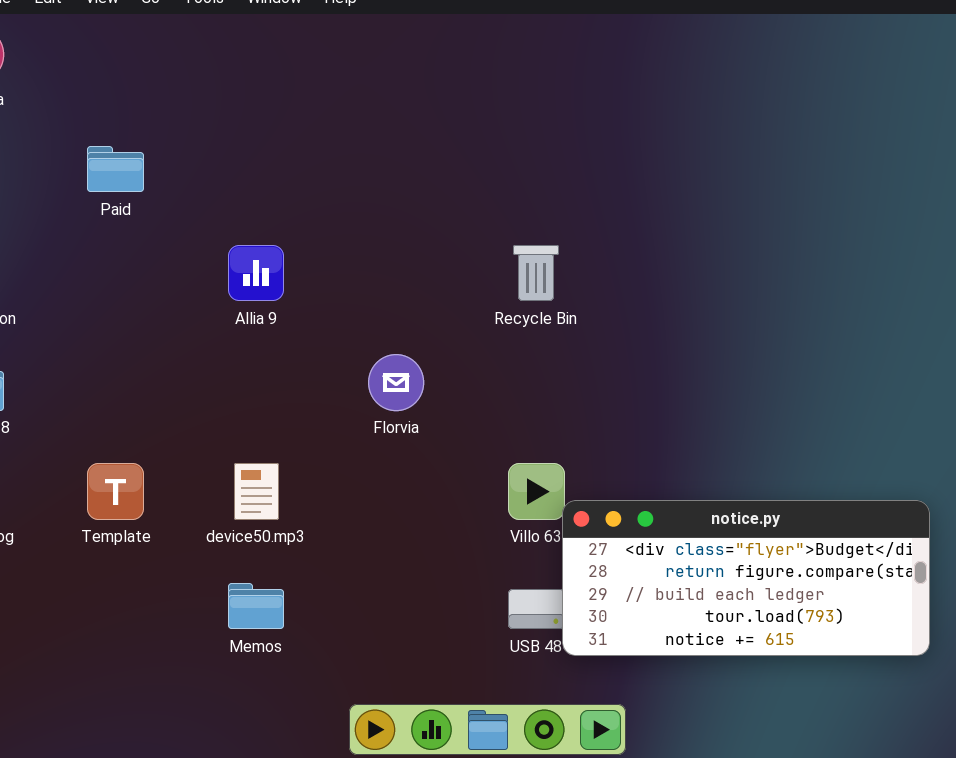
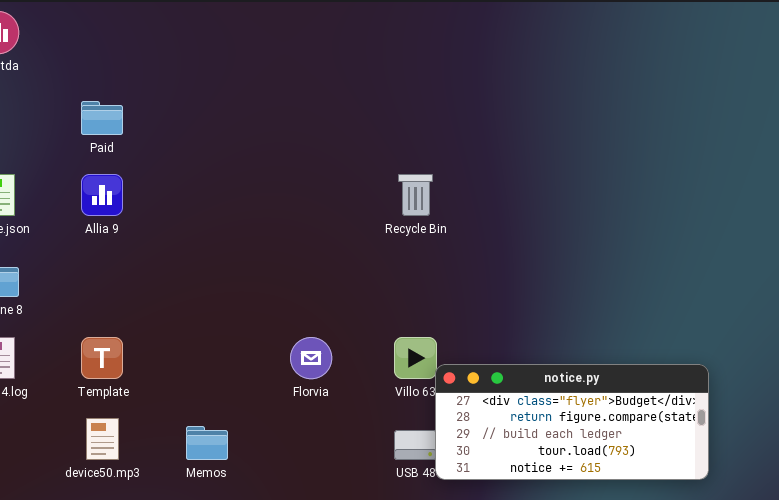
Allia 9: [228,245,284,301] -> [81,174,123,216], moved
Florvia: [368,354,424,411] -> [290,337,332,379], moved
device50.mp3: [234,463,279,520] -> [86,418,119,460], moved

